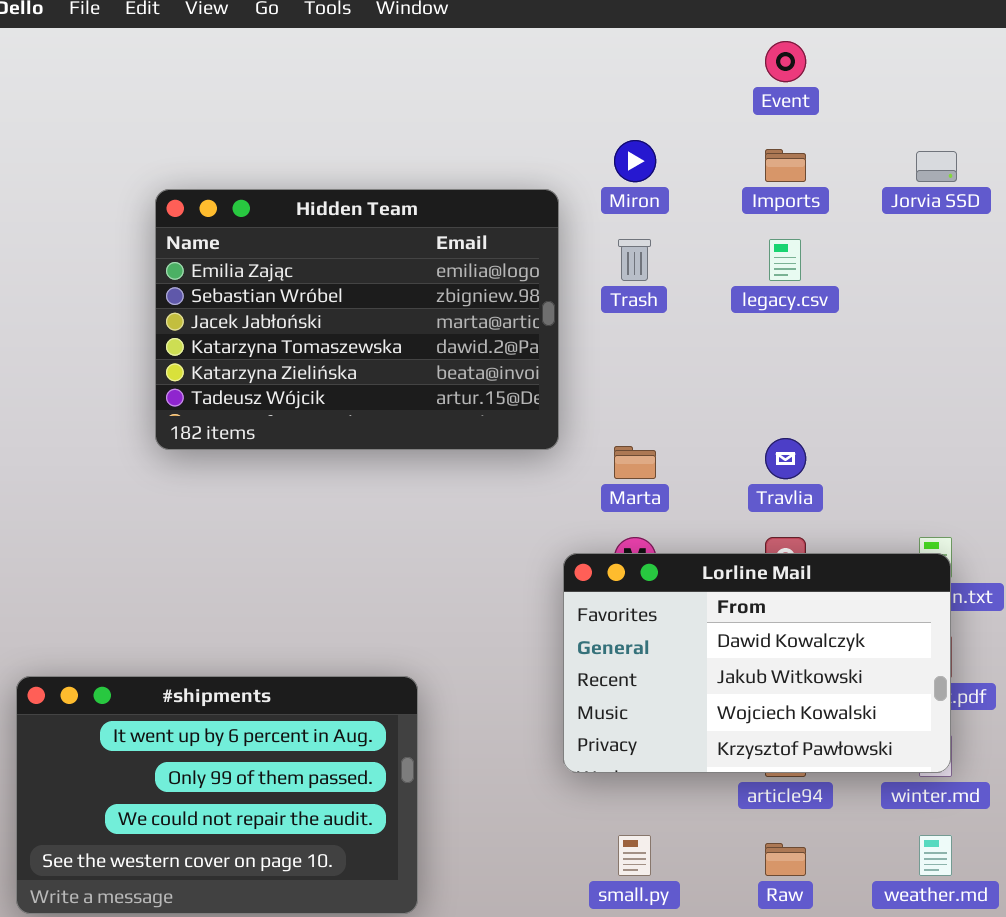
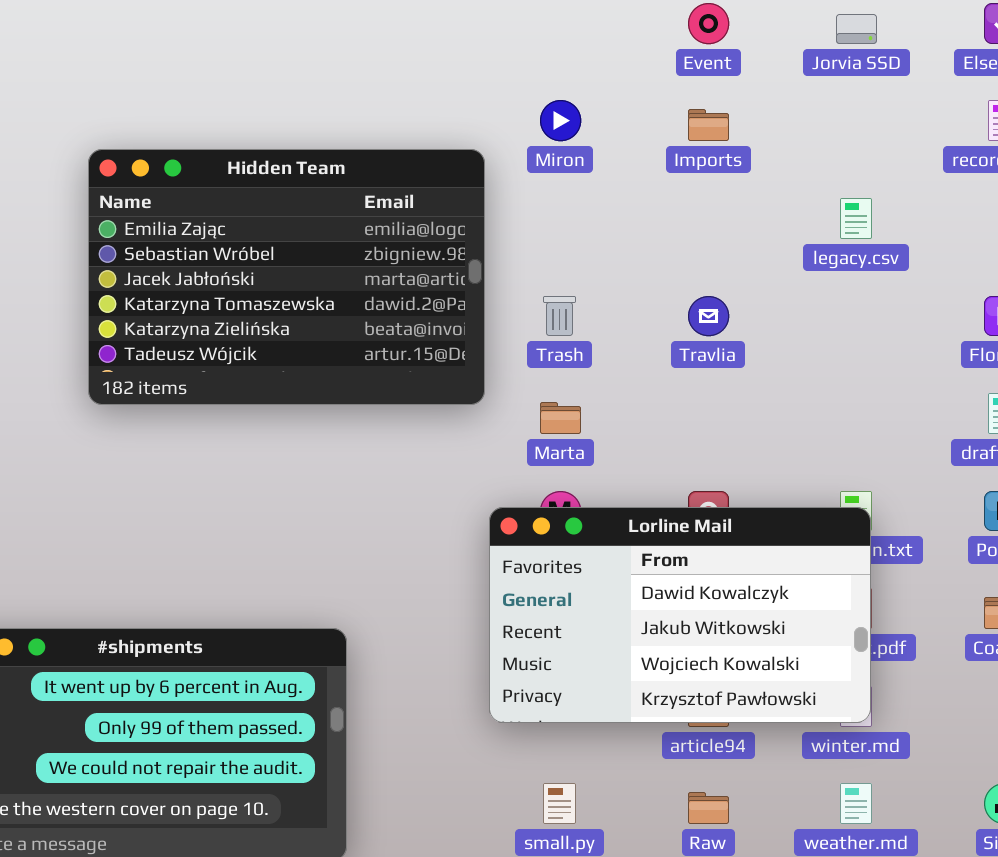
Jorvia SSD: [916,151,957,182] -> [836,14,877,44], moved
Trash: [618,239,651,281] -> [543,296,576,336], moved
legacy.csv: [769,239,801,281] -> [840,198,872,239], moved
Travlia: [765,438,806,479] -> [688,296,729,336], moved

